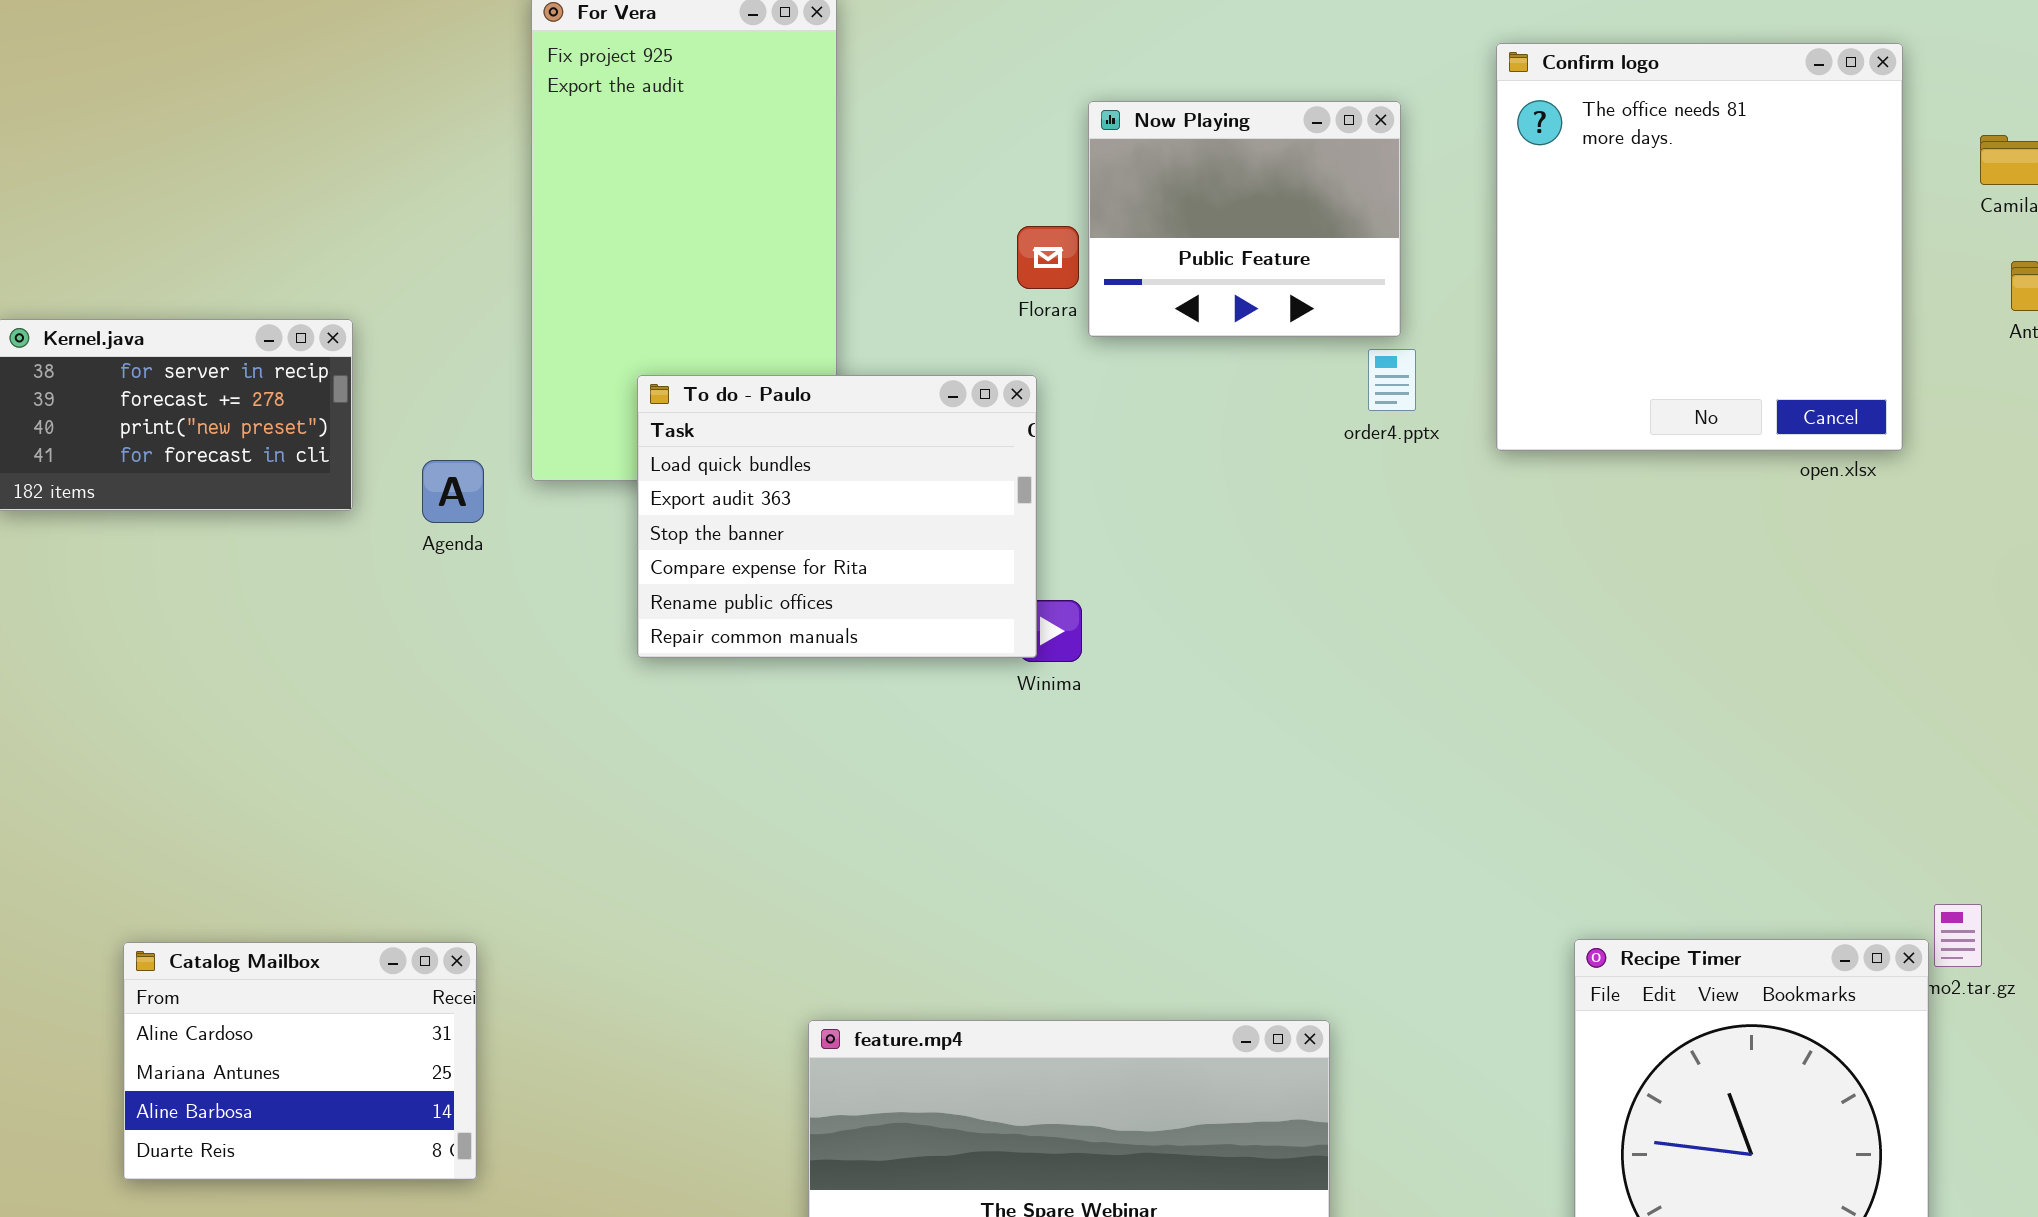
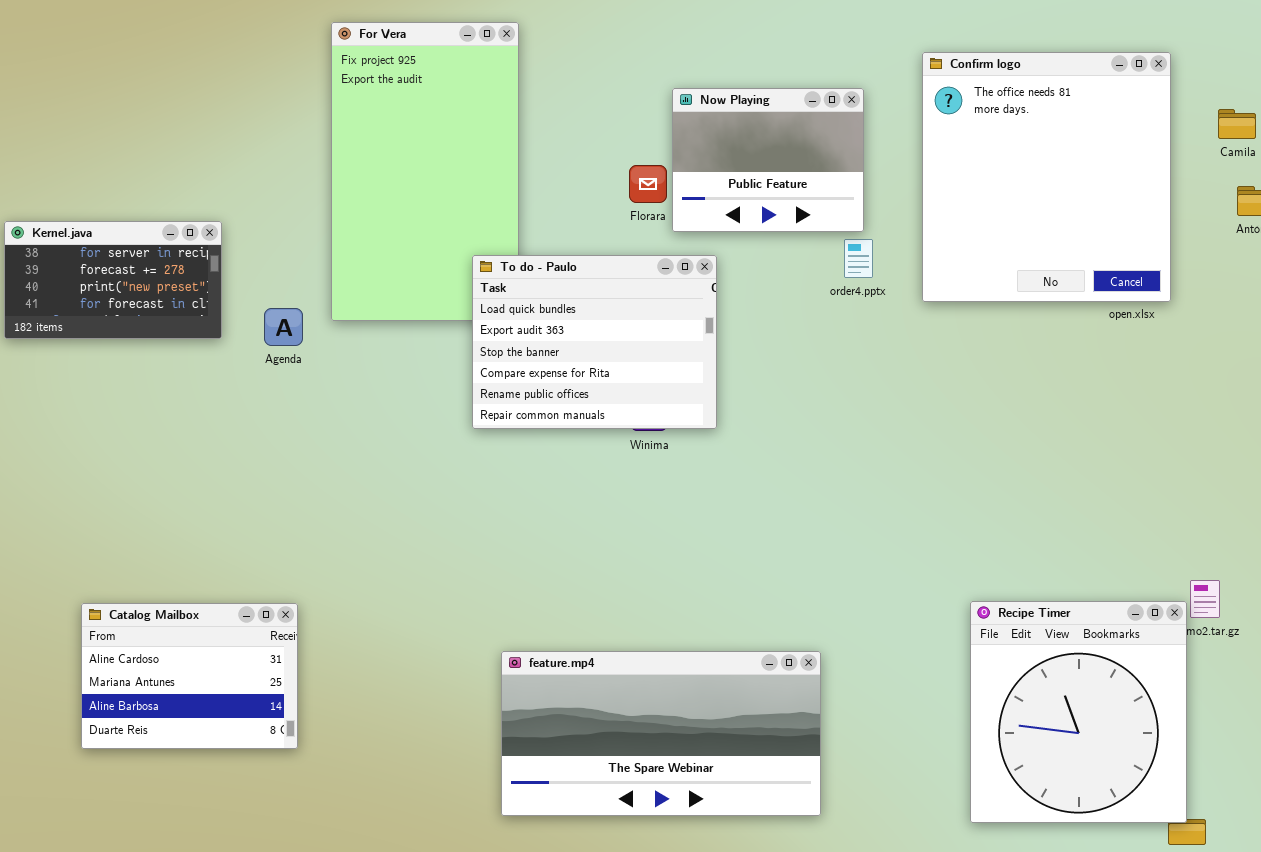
To do - Paulo: [637,375,1037,658] -> [472,255,717,429], moved

